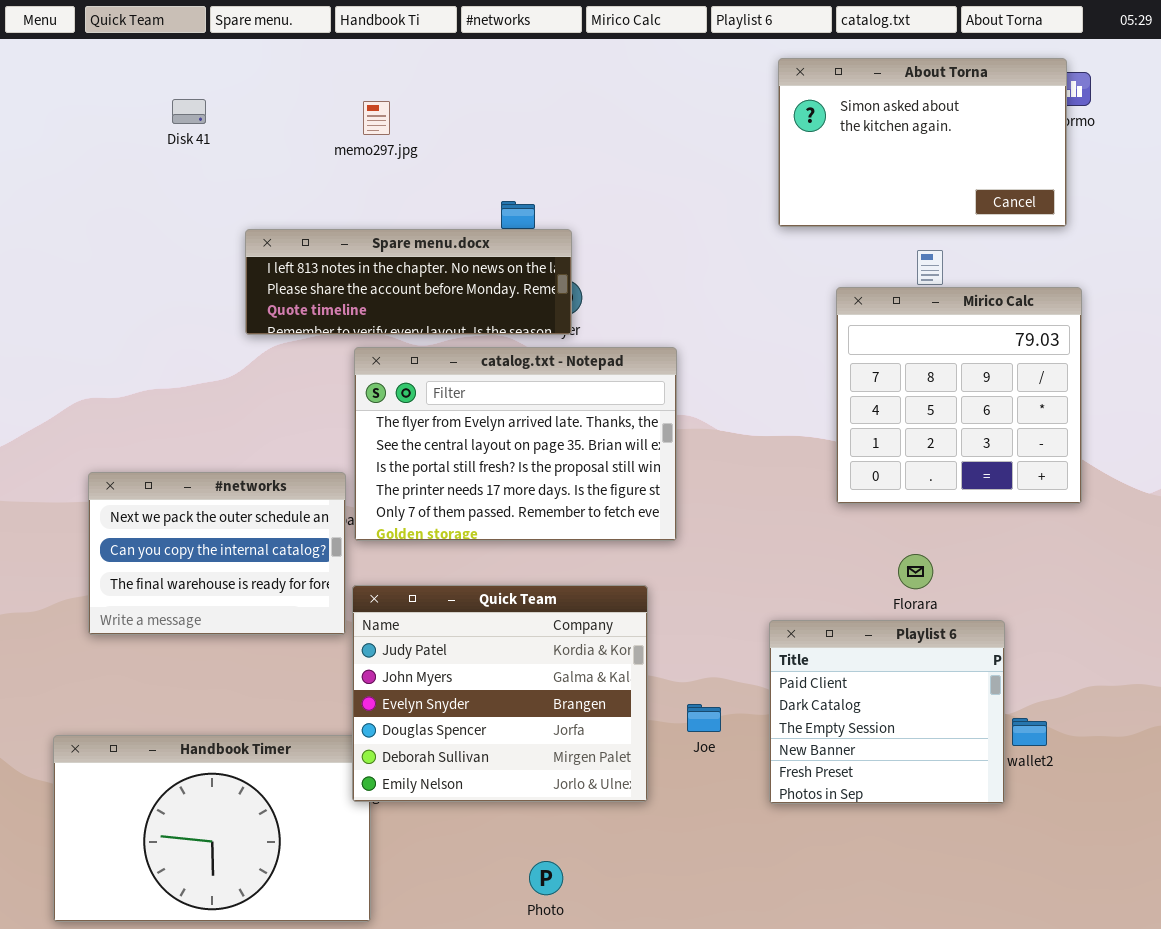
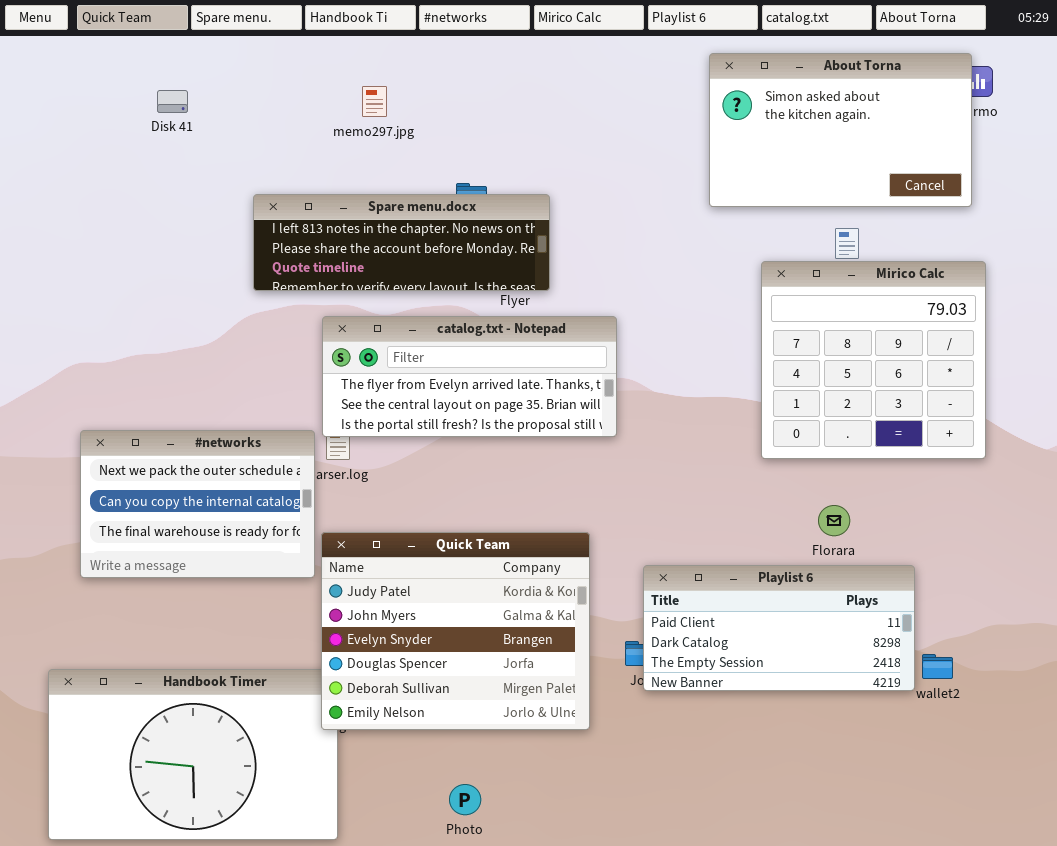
memo297.jpg: [363,101,390,135] -> [362,86,387,117], moved
Spare menu.docx: [245,229,572,335] -> [253,194,550,291], moved
catalog.txt - Notepad: [354,347,677,541] -> [322,316,617,437], resized
Playlist 6: [769,620,1005,804] -> [643,565,915,691], resized
Photo: [529,861,563,895] -> [449,784,481,815], moved

